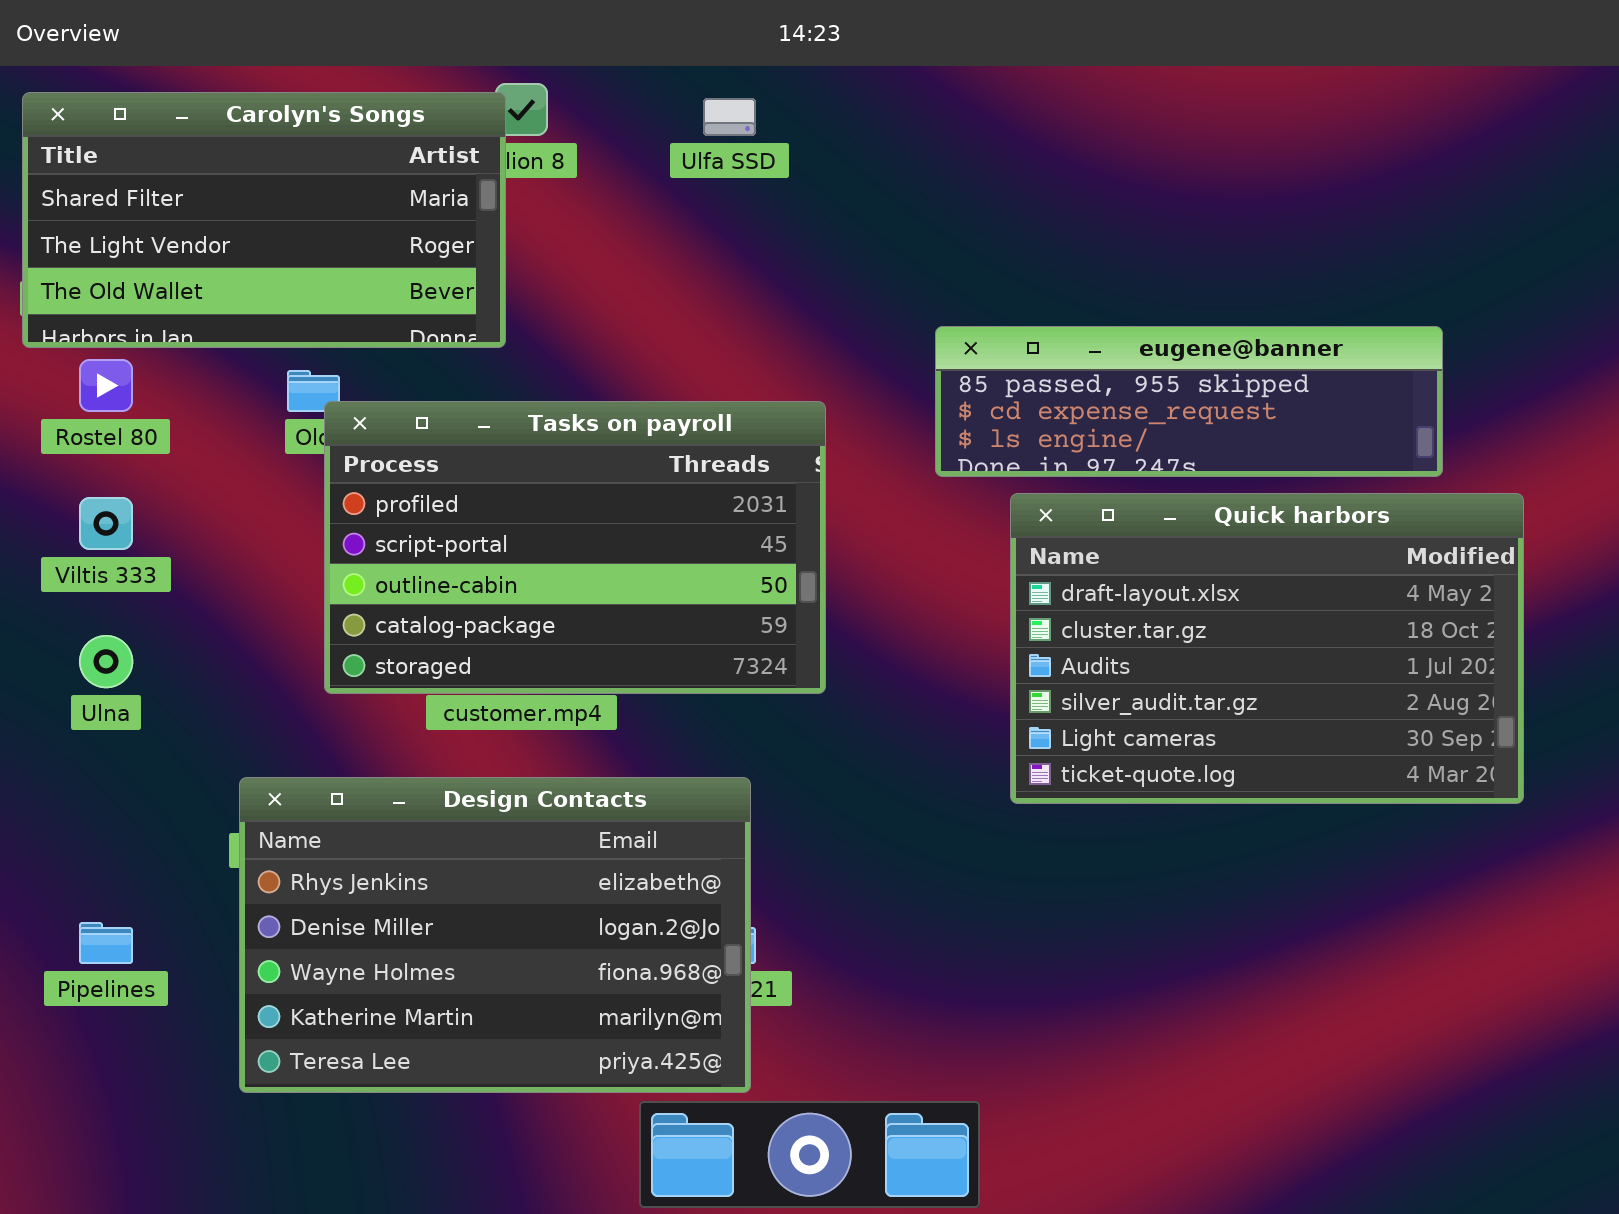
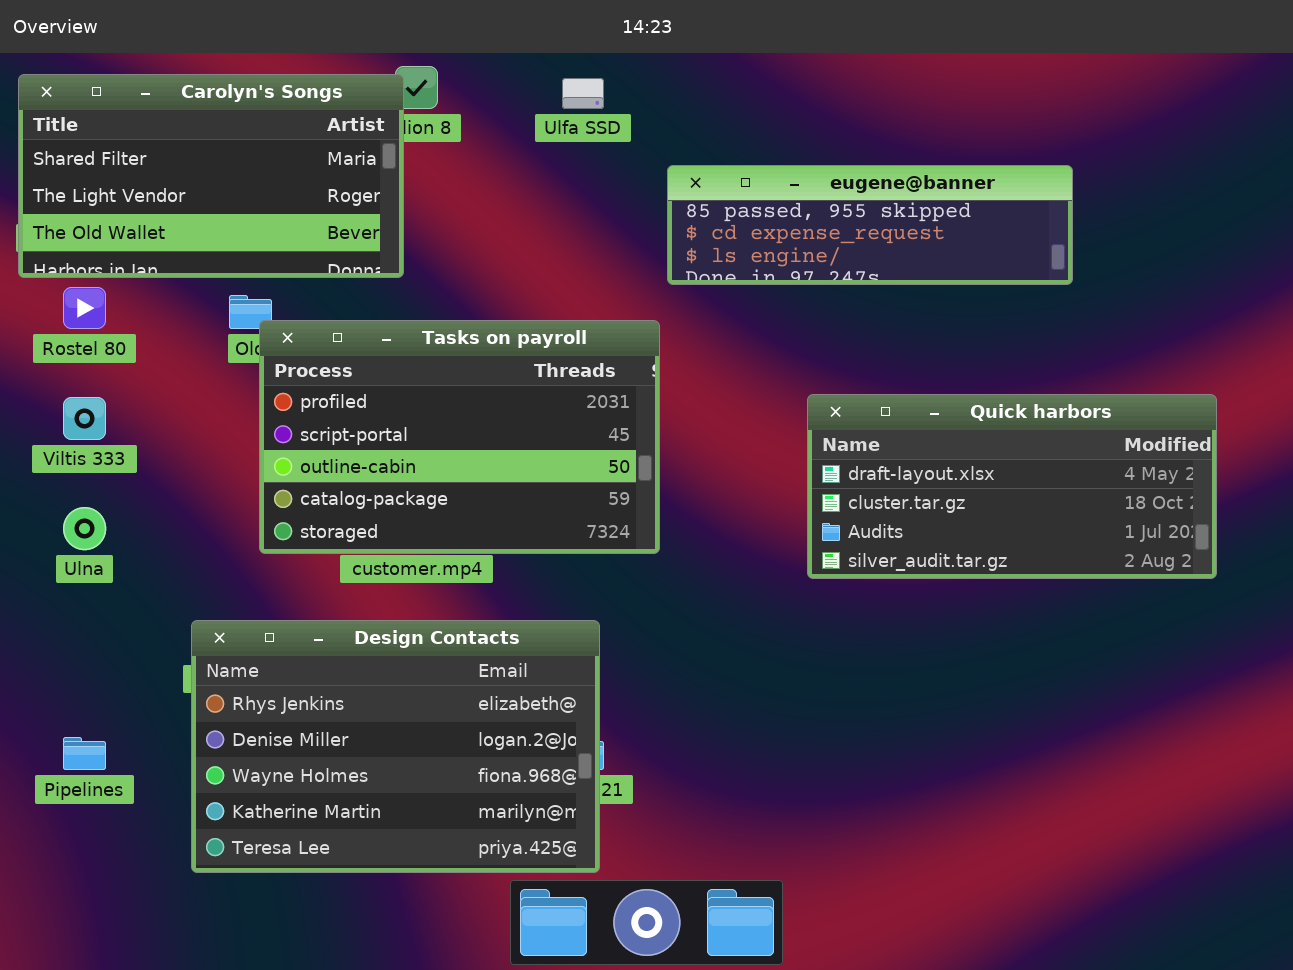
eugene@banner: [935,326,1443,477] -> [667,165,1073,285], moved
Quick harbors: [1010,493,1524,804] -> [807,394,1217,579], resized

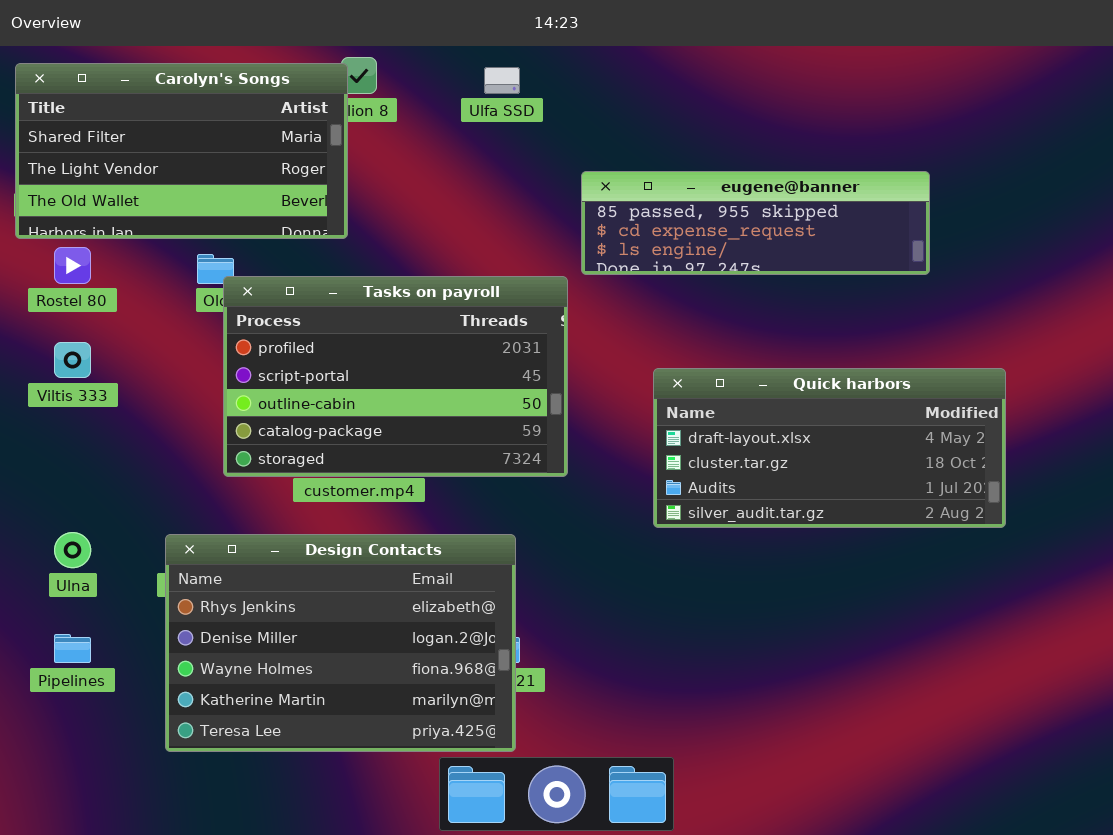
eugene@banner: [667,165,1073,285] -> [581,171,930,275], moved
Quick harbors: [807,394,1217,579] -> [653,368,1006,528], moved
Ulna: [63,507,106,550] -> [54,532,91,568], moved

